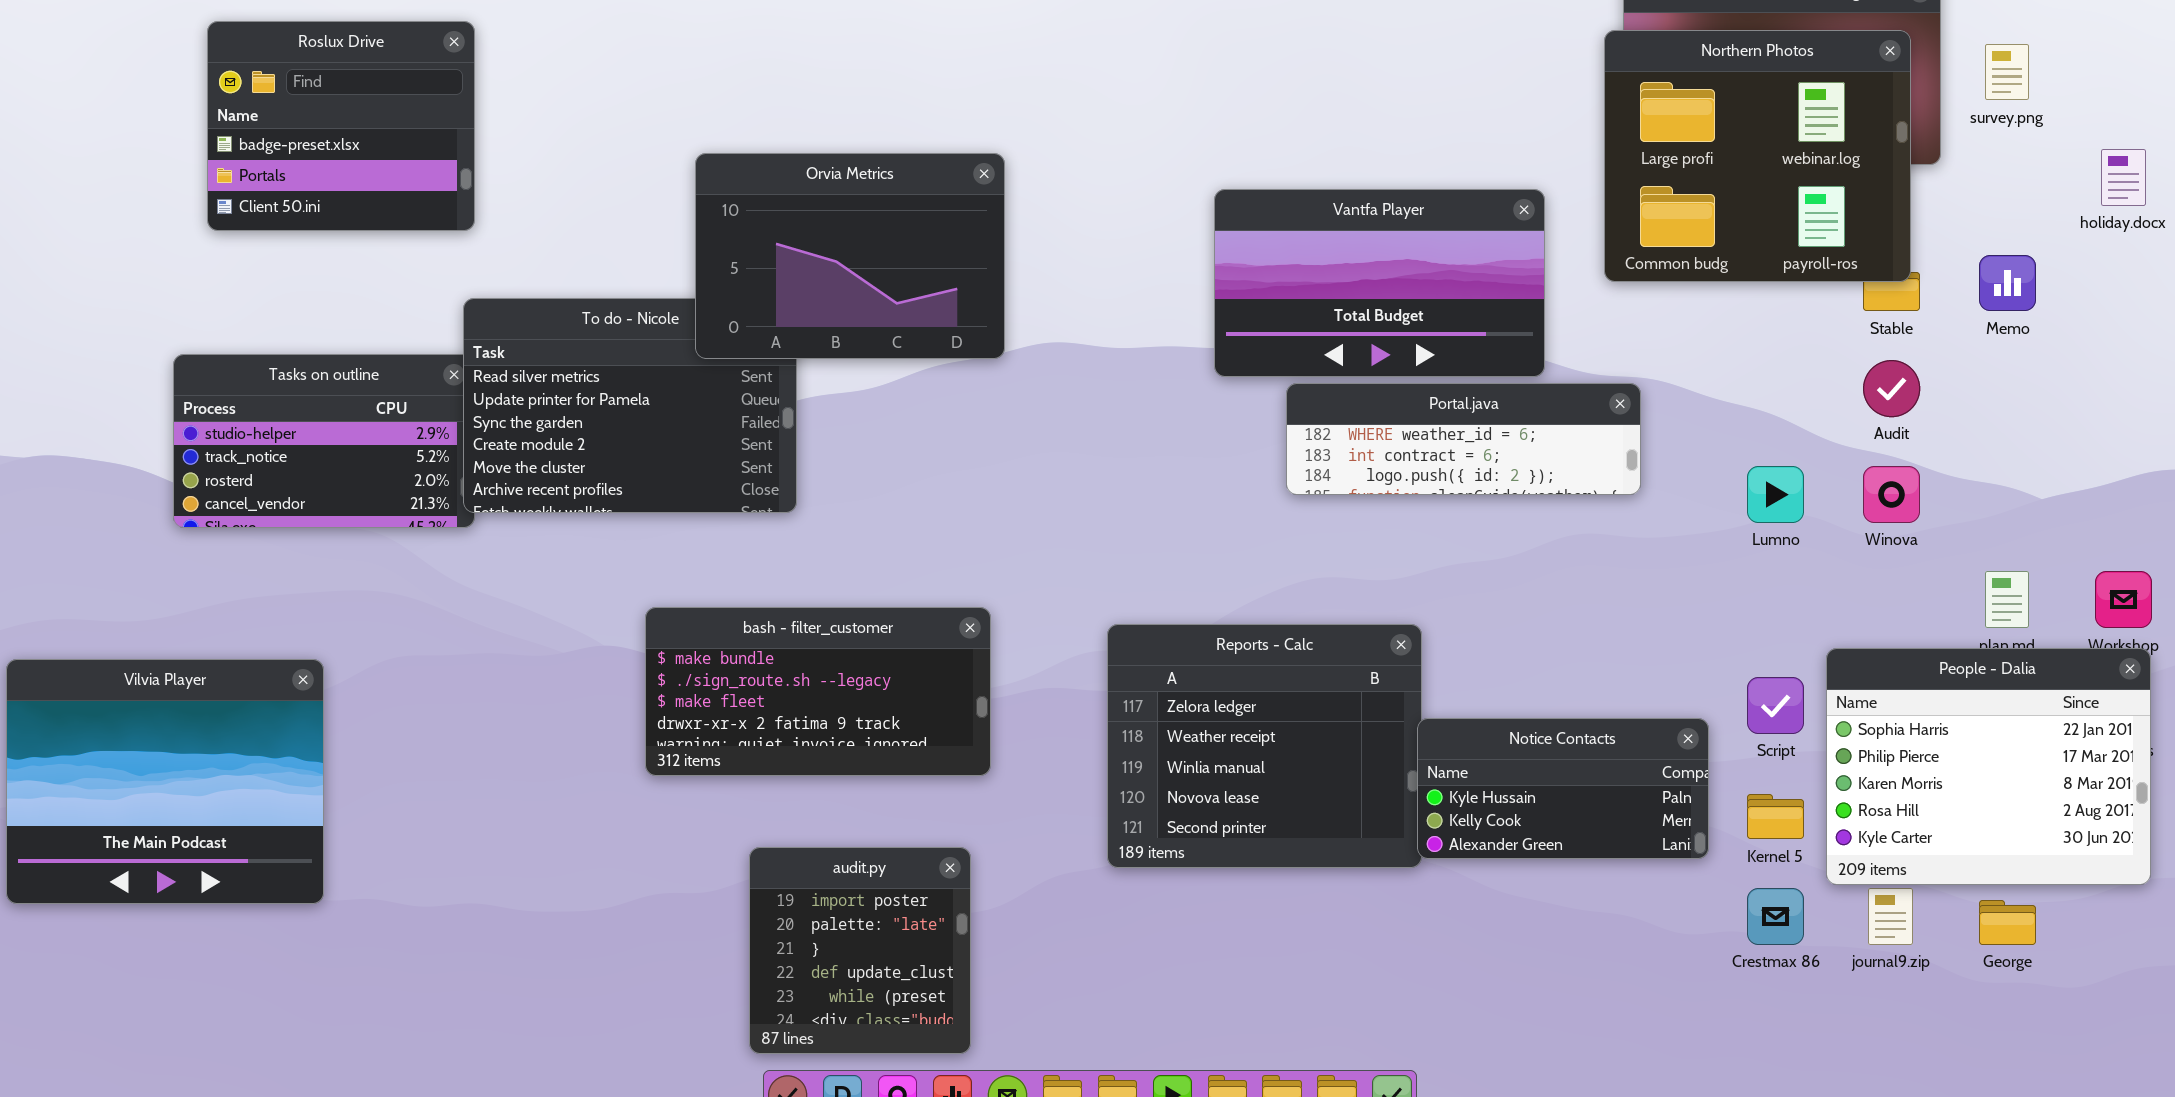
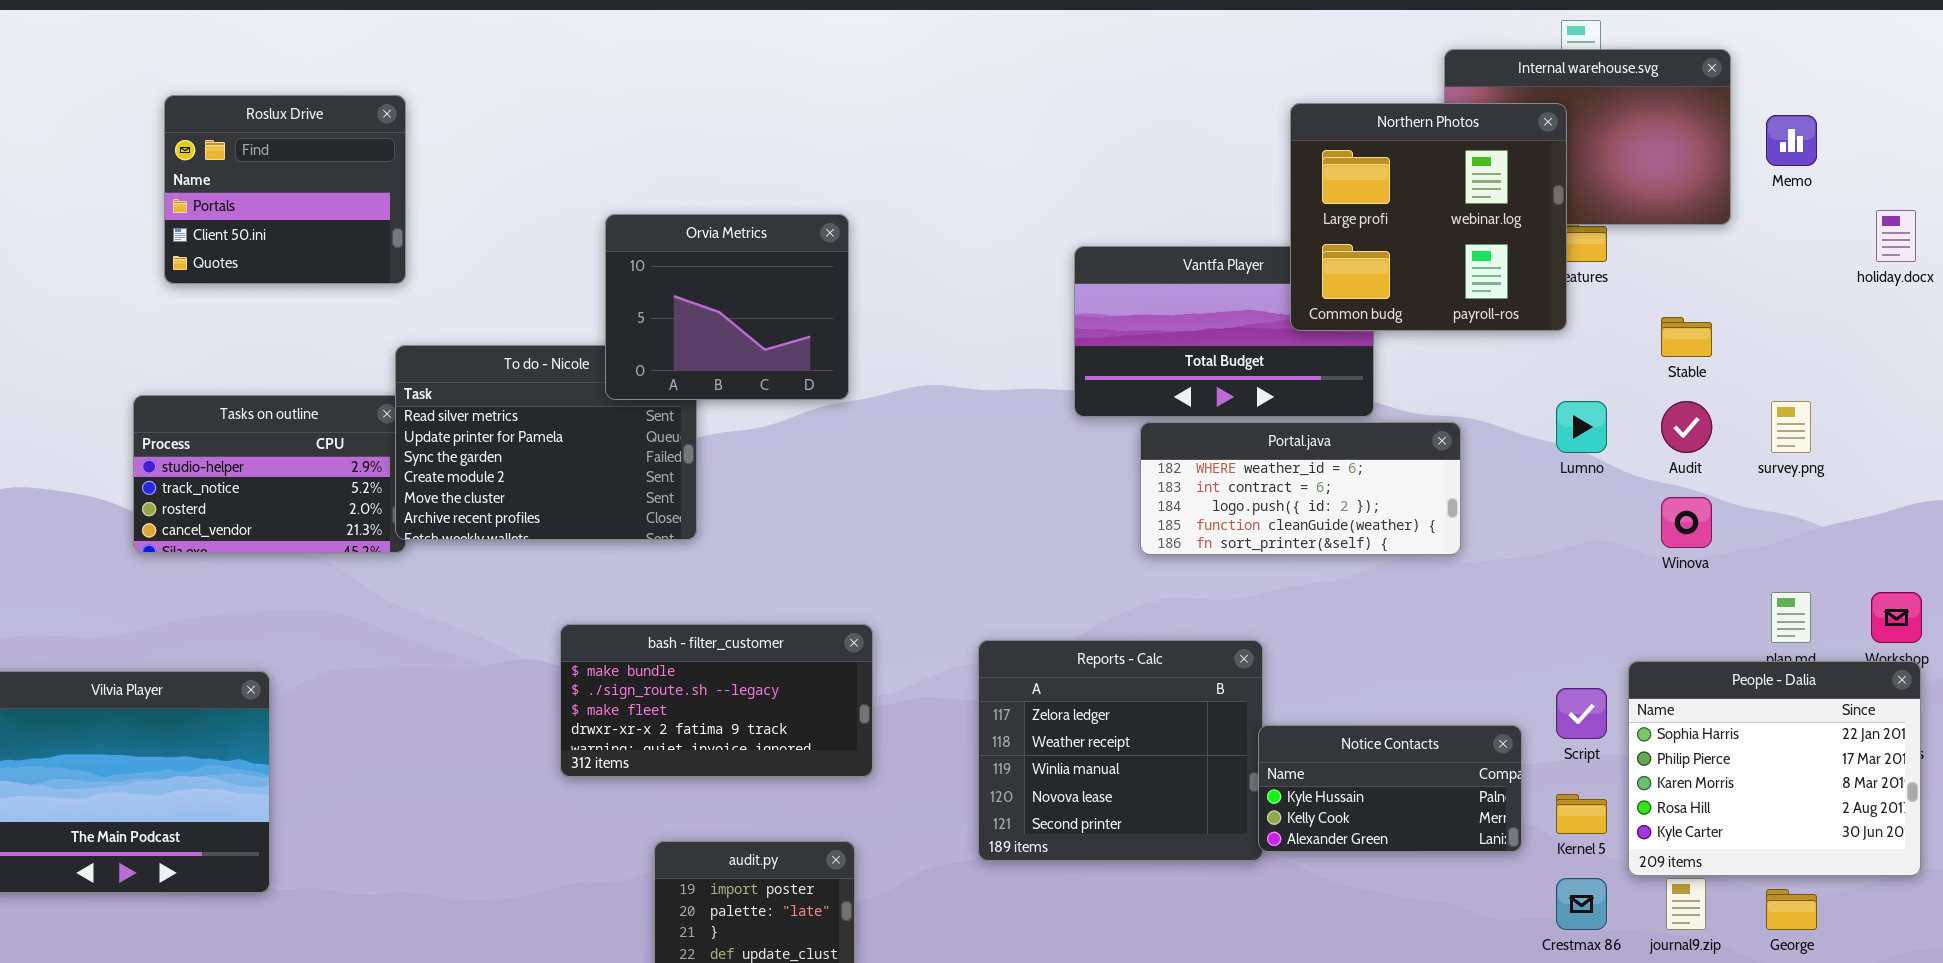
Roslux Drive: [207,21,475,231] -> [164,95,406,284], scrolled down 1 row
Northern Photos: [1604,30,1911,282] -> [1290,103,1567,331], moved
survey.png: [1985,44,2029,100] -> [1771,401,1811,453], moved
Orvia Metrics: [695,153,1005,359] -> [605,214,849,400], resized
Memo: [1979,255,2036,311] -> [1766,115,1817,166], moved
Portal.java: [1286,383,1641,495] -> [1140,422,1461,555], resized
Lumno: [1747,466,1804,523] -> [1556,401,1607,453], moved

